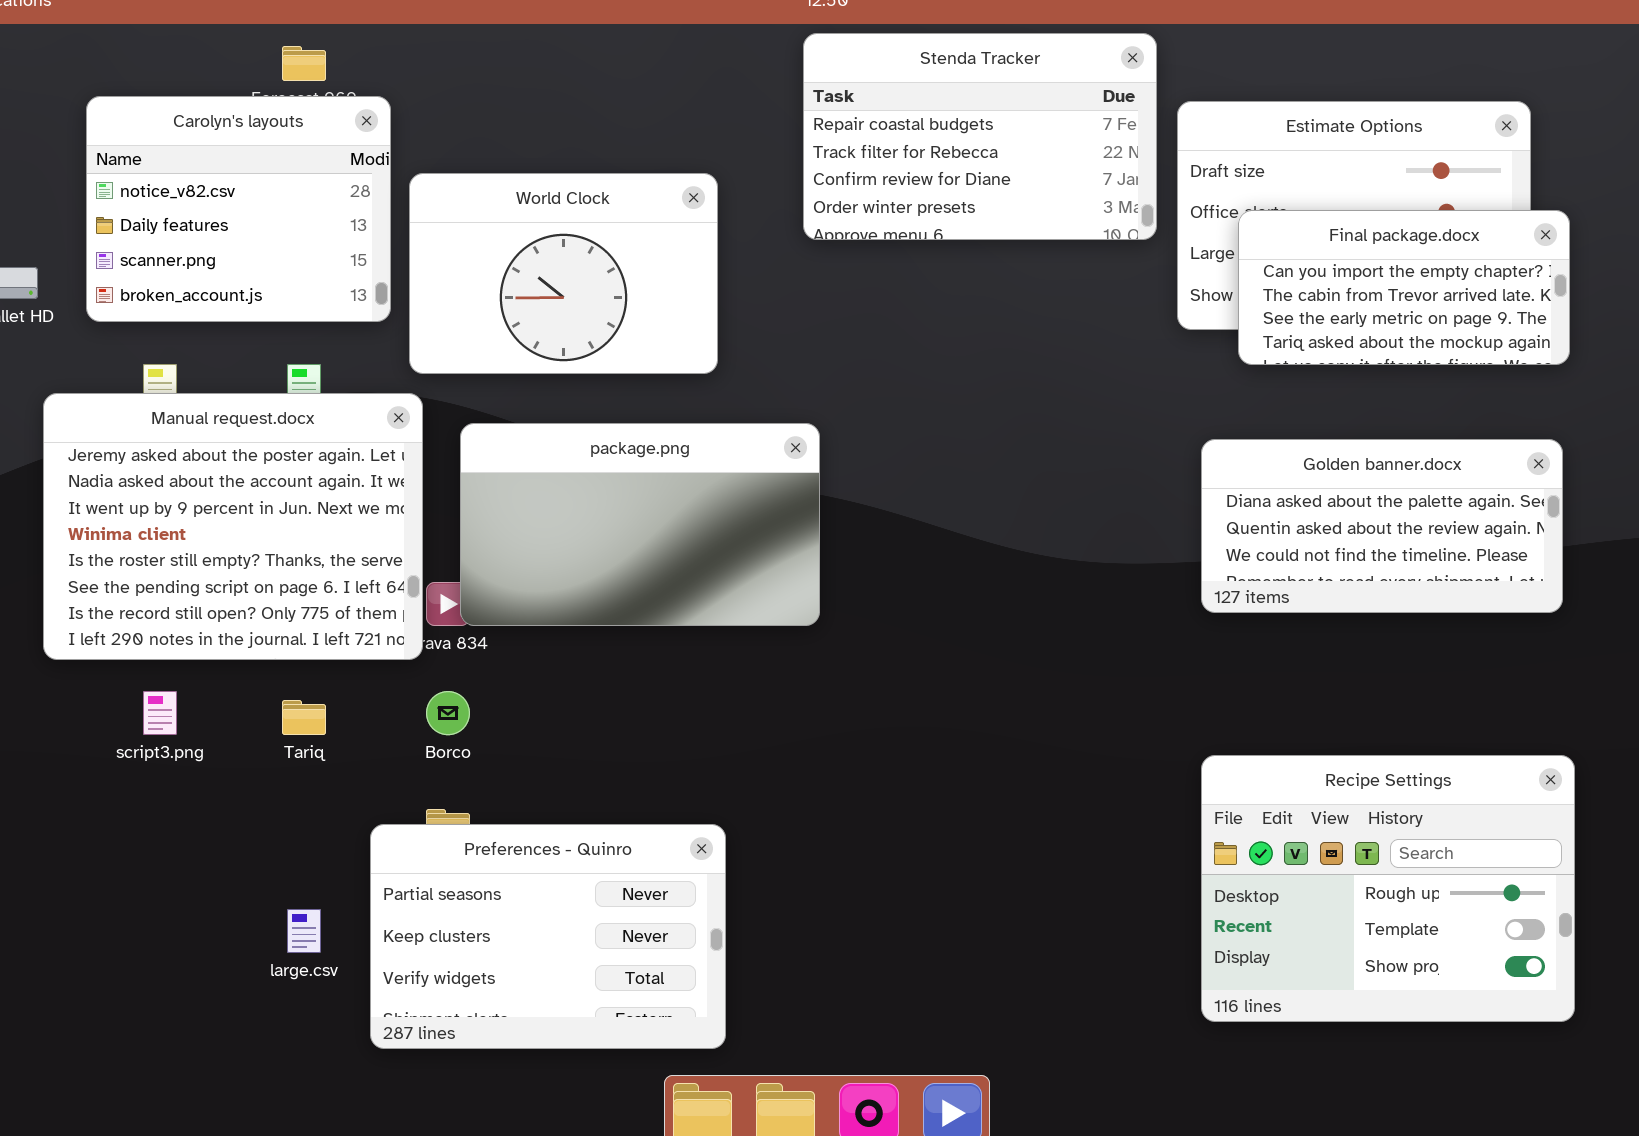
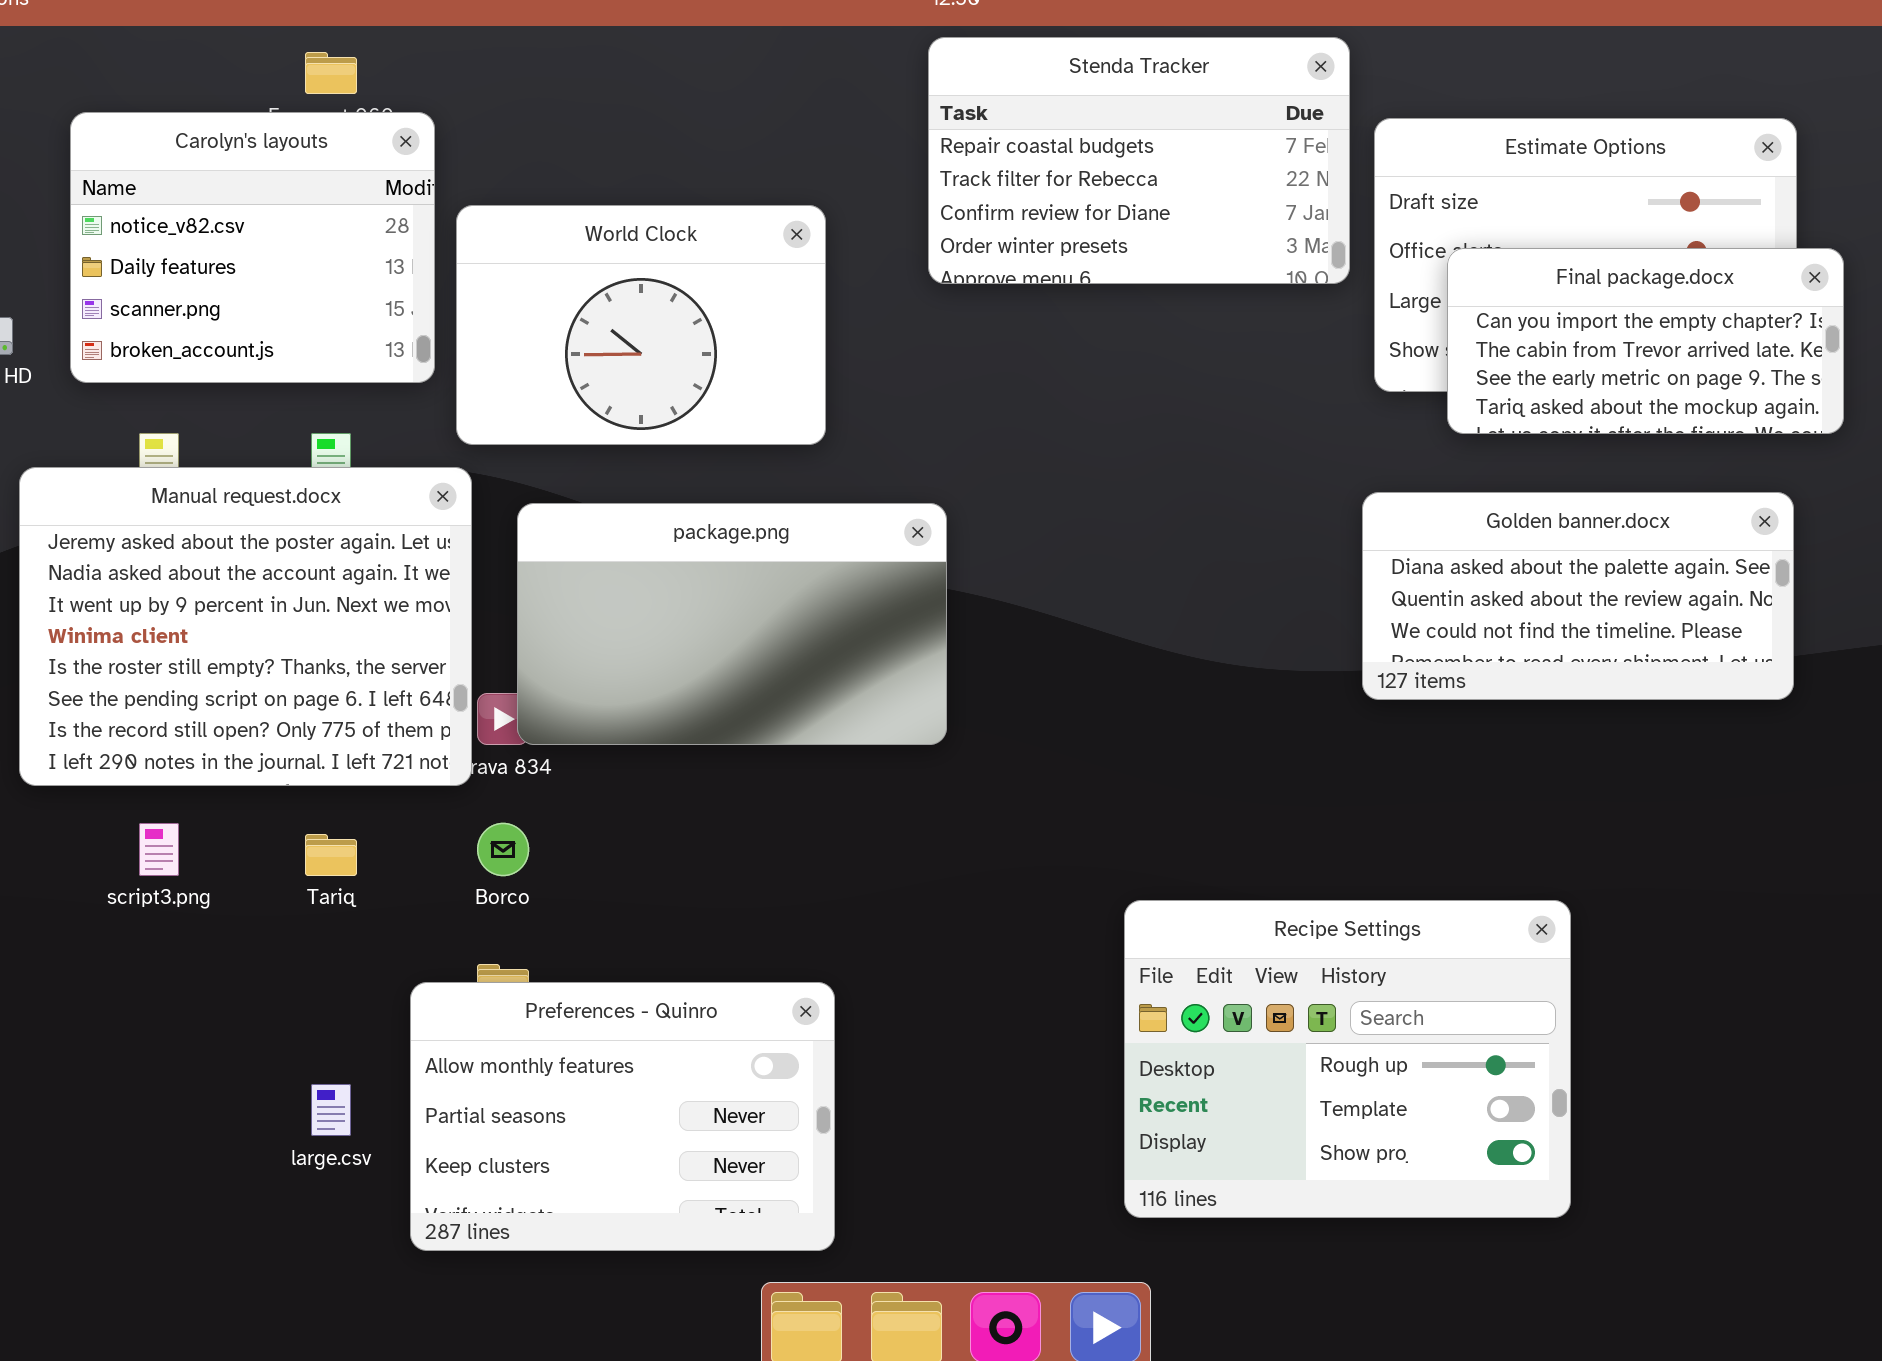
Golden banner.docx: [1201,439,1563,613] -> [1362,492,1794,700], moved
Recipe Settings: [1201,755,1575,1022] -> [1124,900,1571,1218], moved
Preferences - Quinro: [370,824,726,1049] -> [410,982,835,1251], scrolled up 1 row

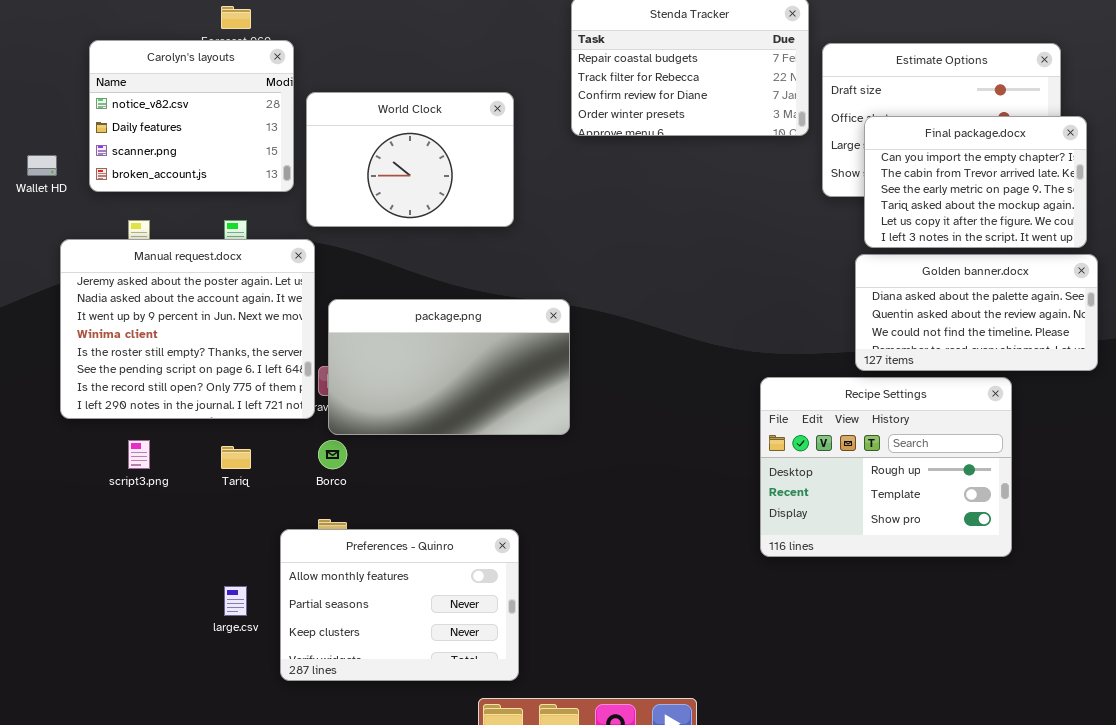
Final package.docx: [1447,248,1844,434] -> [864,116,1087,248], resized
Golden banner.docx: [1362,492,1794,700] -> [855,254,1098,371], moved
package.png: [517,503,947,745] -> [328,299,570,435], moved
Recipe Settings: [1124,900,1571,1218] -> [760,377,1012,557], moved

